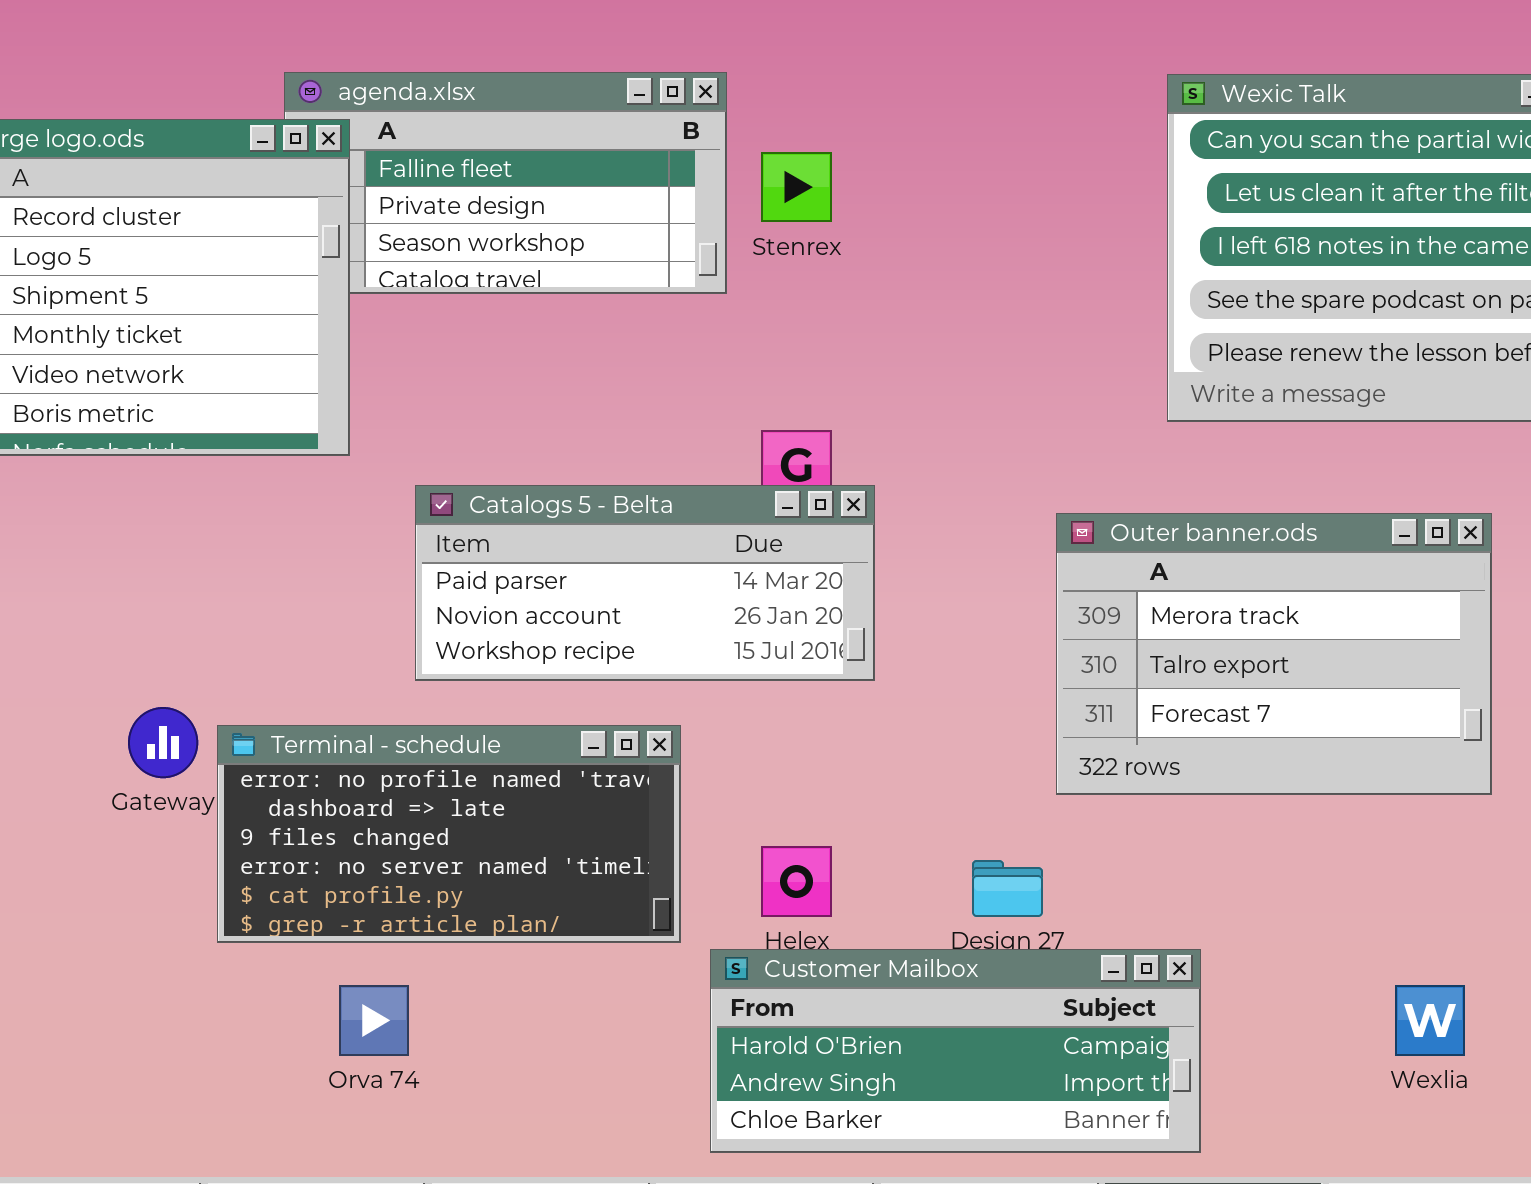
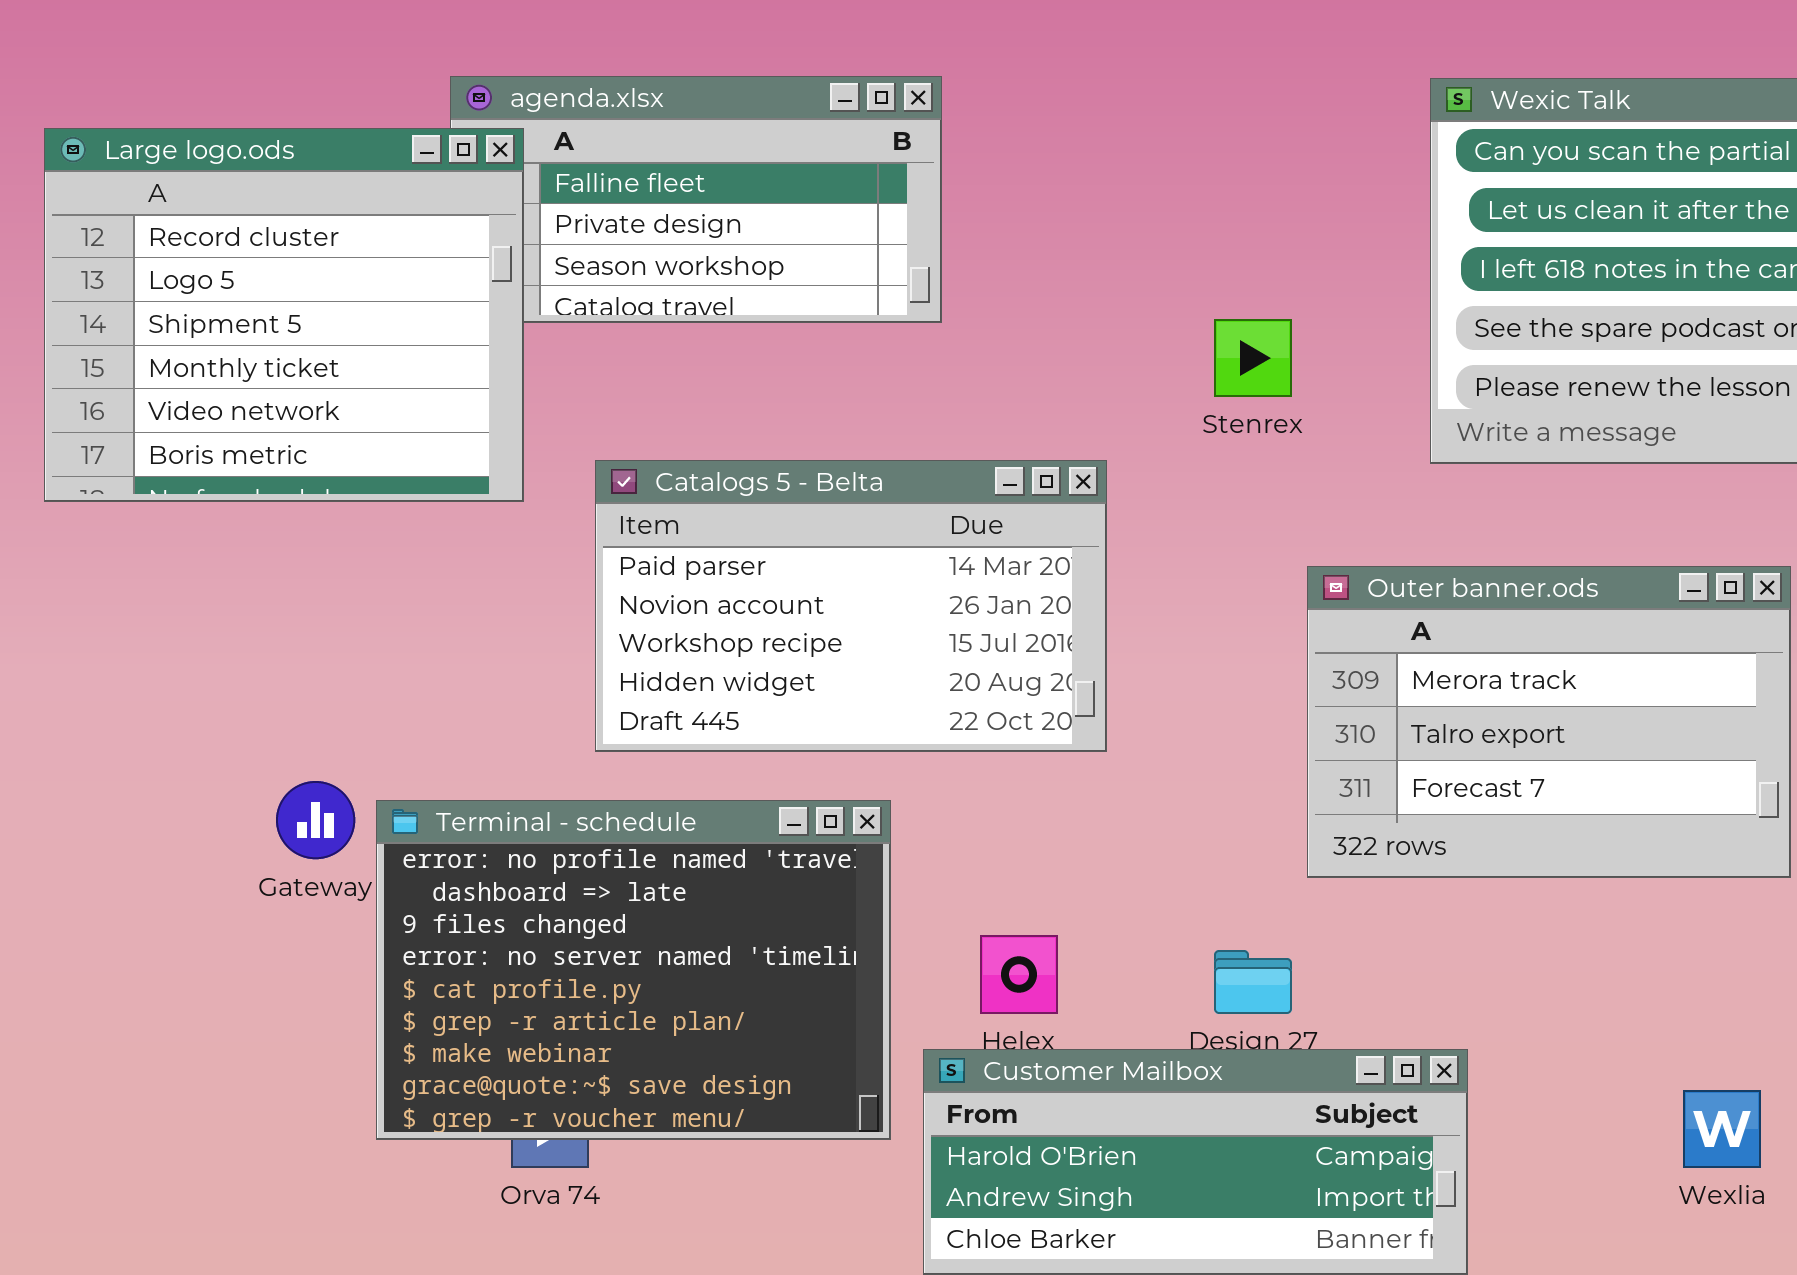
Stenrex: [761,152,832,222] -> [1214,319,1292,397], moved
Catalogs 5 - Belta: [415,485,875,681] -> [595,460,1107,752], resized
Terminal - schedule: [217,725,681,943] -> [376,800,891,1140], resized

